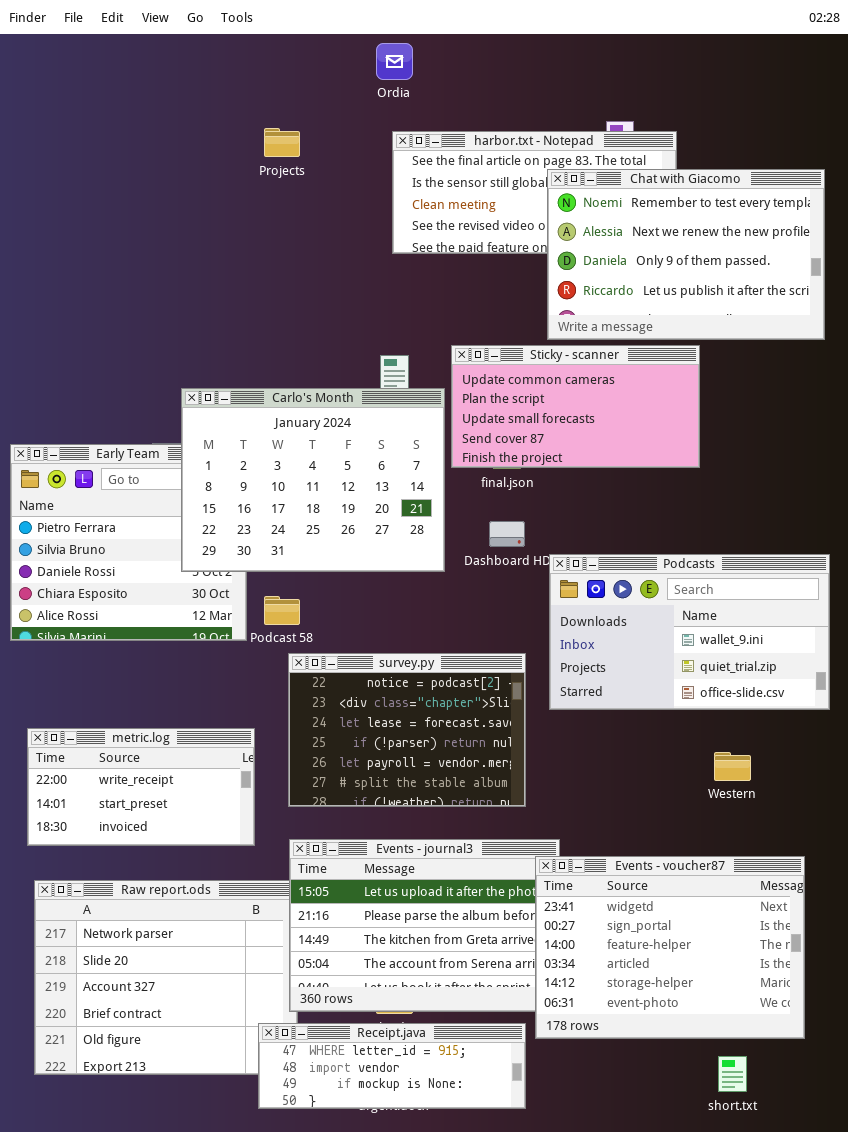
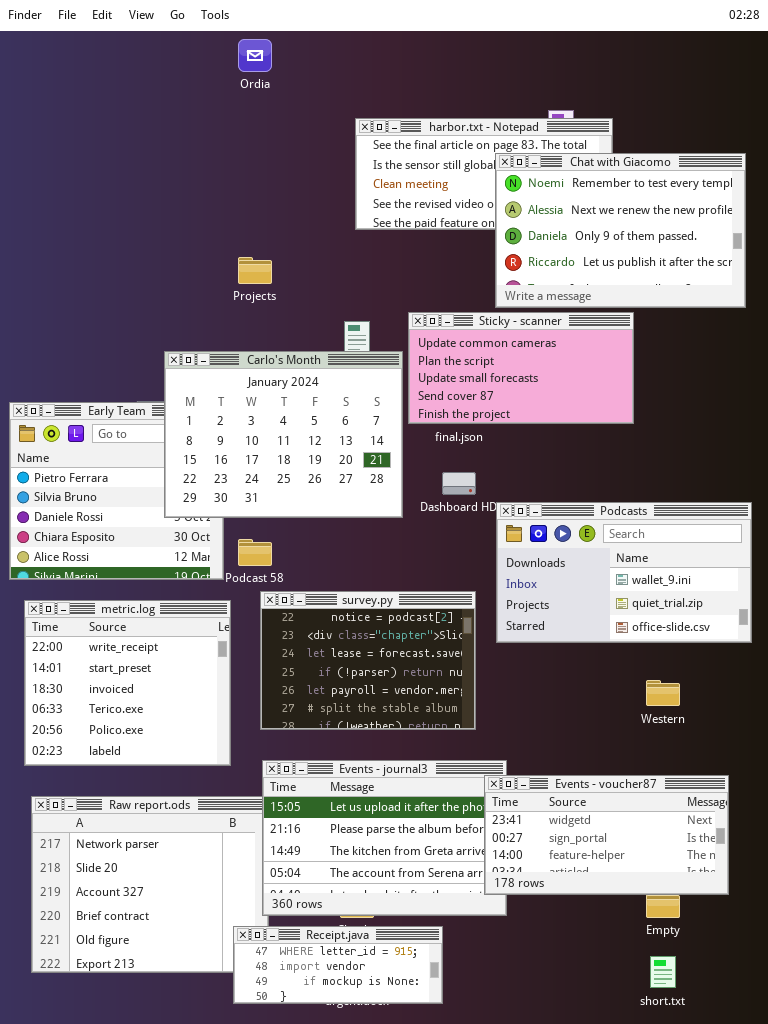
Ordia: [376,43,413,80] -> [238,39,272,72], moved
Projects: [264,128,300,157] -> [238,257,272,284], moved
metric.log: [27,728,255,846] -> [24,600,231,766], resized
Events - voucher87: [535,856,805,1039] -> [484,775,729,895], resized
Receipt.java: [258,1023,526,1109] -> [233,926,443,1004], resized

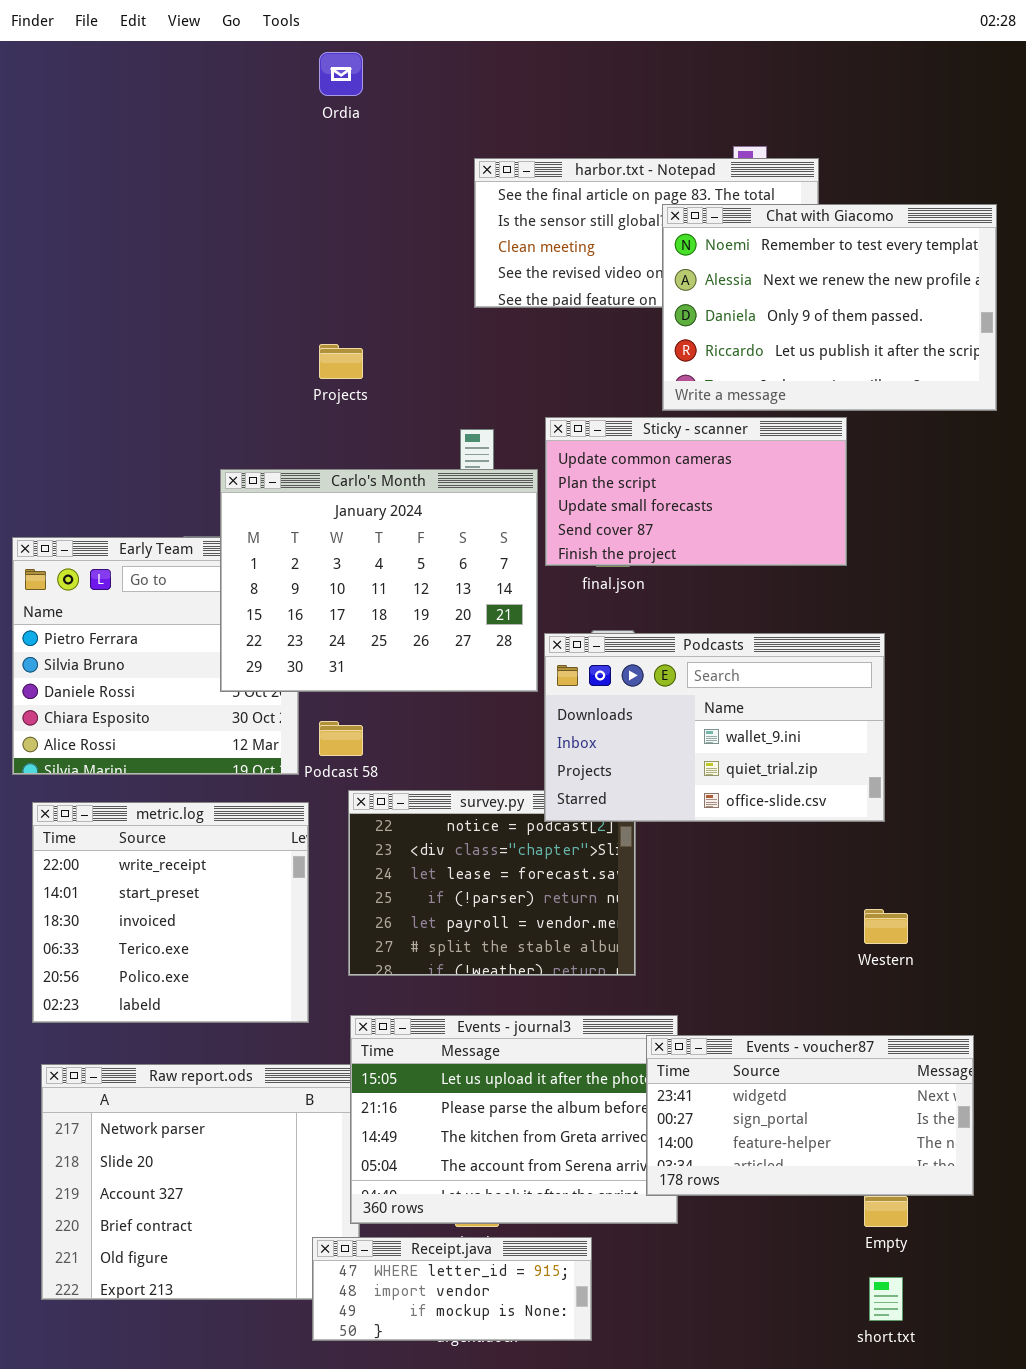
Podcasts: [496,502,752,643] -> [544,633,885,822], moved

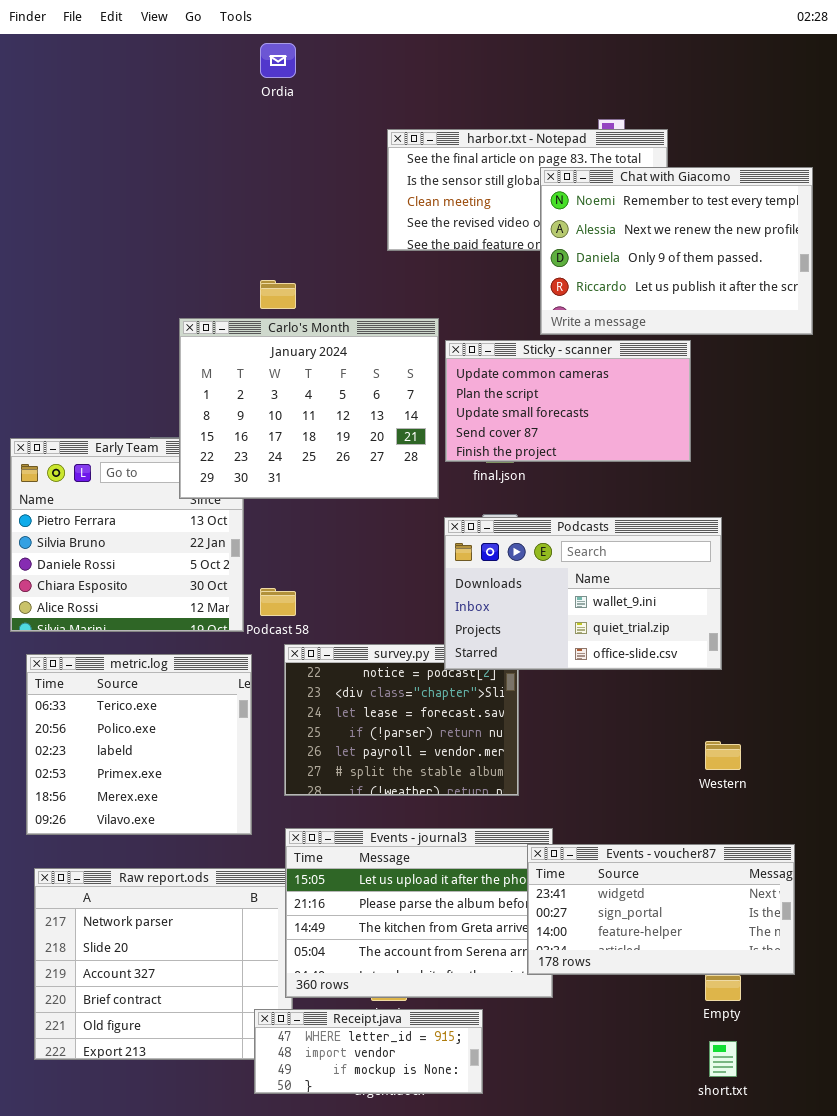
Carlo's Month: [220,469,538,692] -> [179,318,439,499], moved
metric.log: [32,802,309,1023] -> [26,654,252,835], scrolled down 3 rows

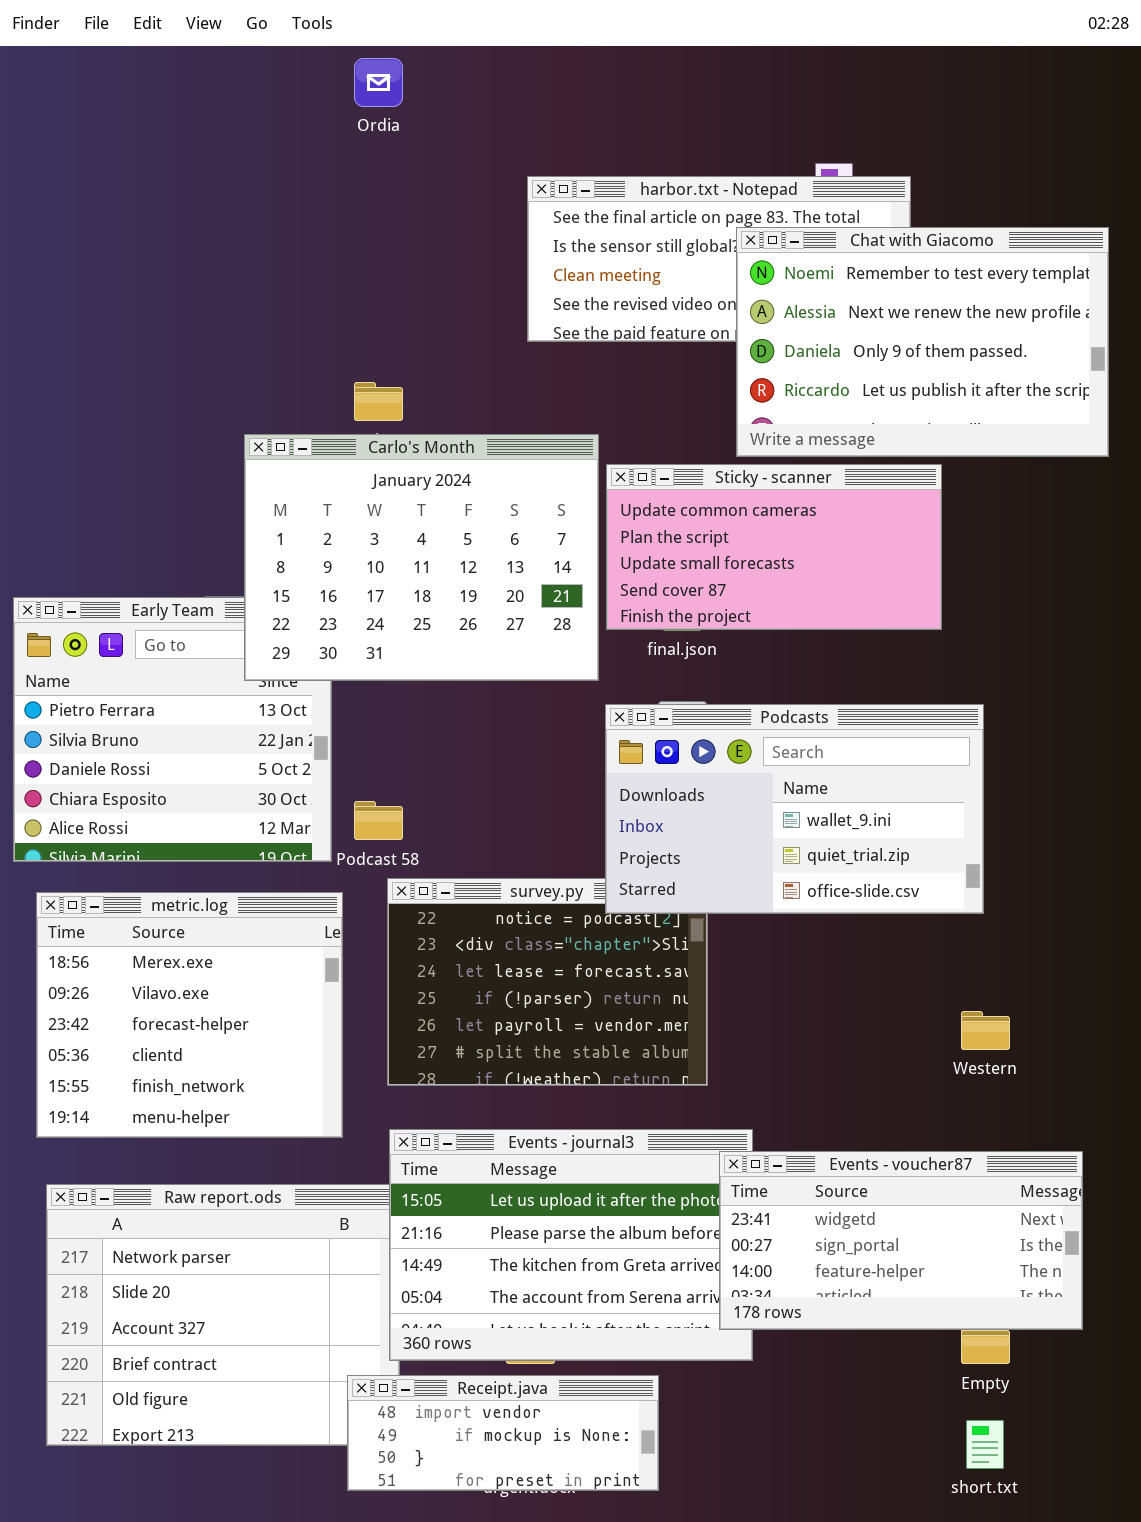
metric.log: [26,654,252,835] -> [36,892,343,1138], scrolled down 4 rows
Receipt.java: [254,1009,483,1094] -> [347,1375,659,1491], scrolled down 1 row

